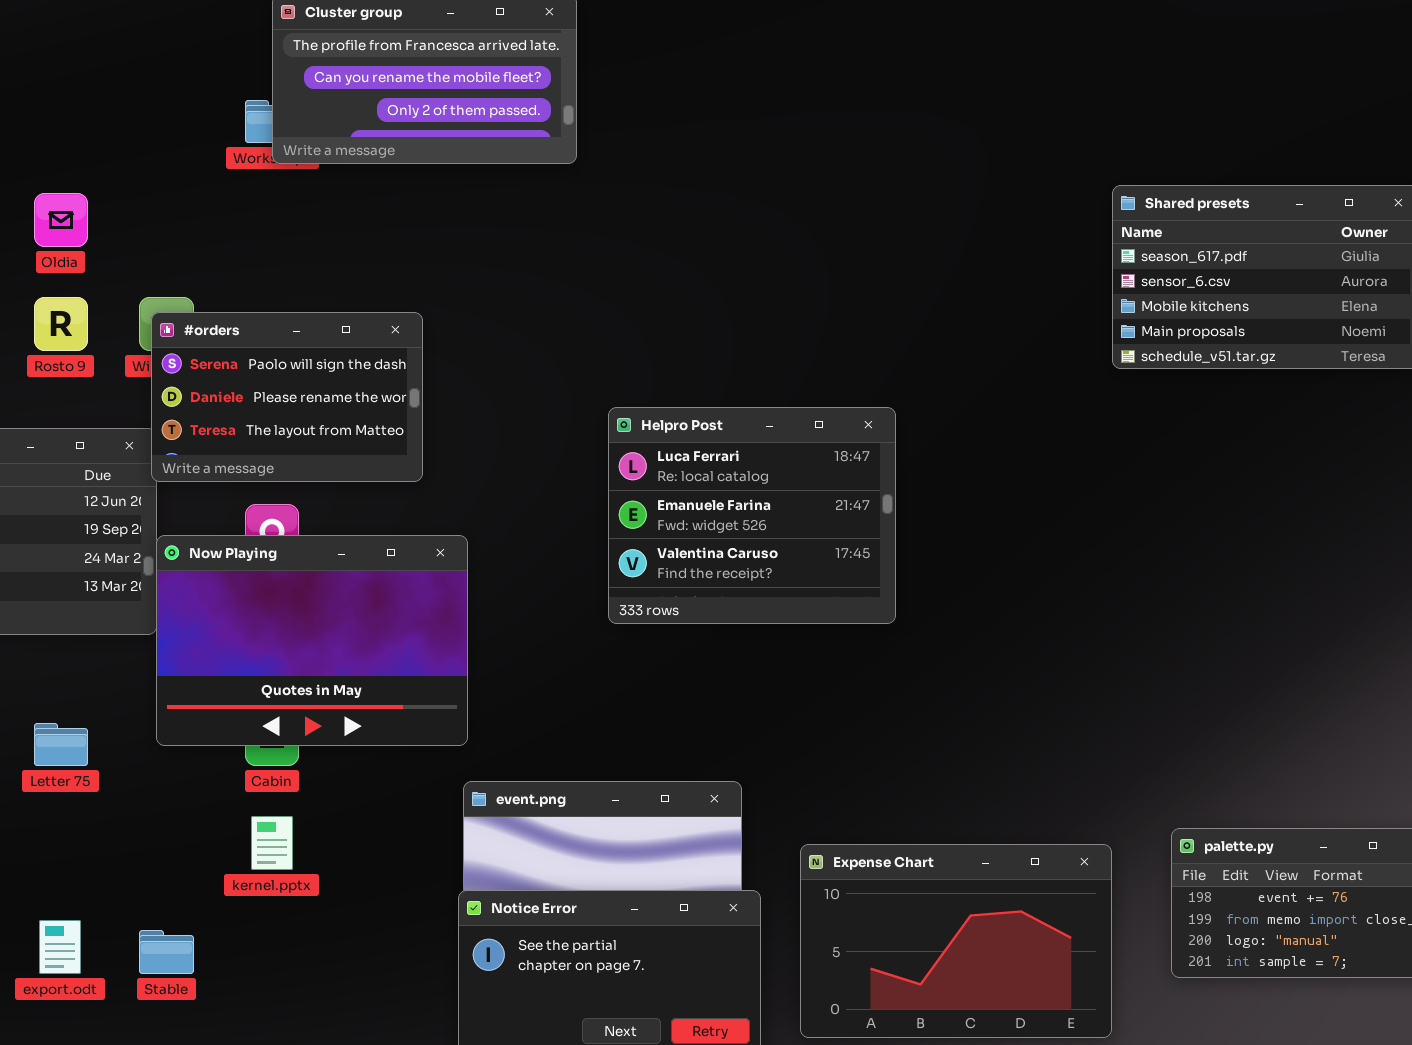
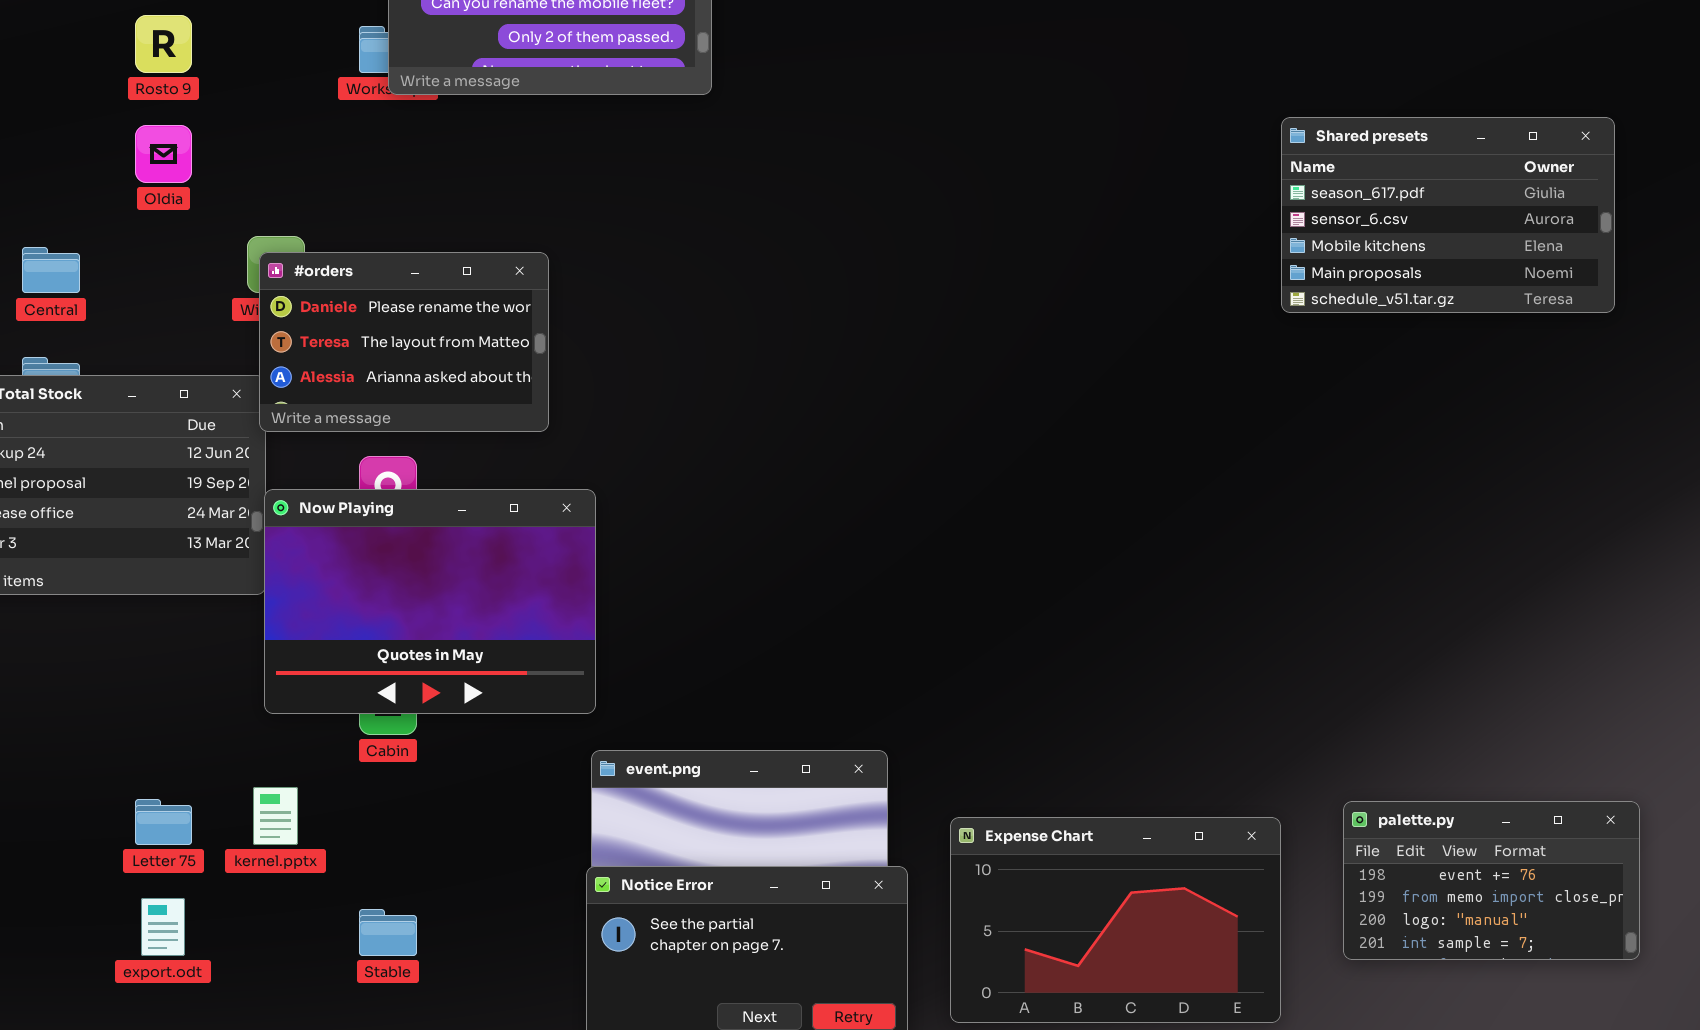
Rosto 9: [34,297,88,351] -> [135,15,192,73], moved
#orders: [151,312,423,482] -> [259,252,549,432], scrolled down 1 row
Helpro Post: [608,407,896,624] -> none, closed
Letter 75: [34,723,88,766] -> [135,799,192,845], moved
kernel.pptx: [251,816,293,870] -> [253,787,298,845], moved
Stable: [139,930,194,974] -> [359,909,417,956], moved

